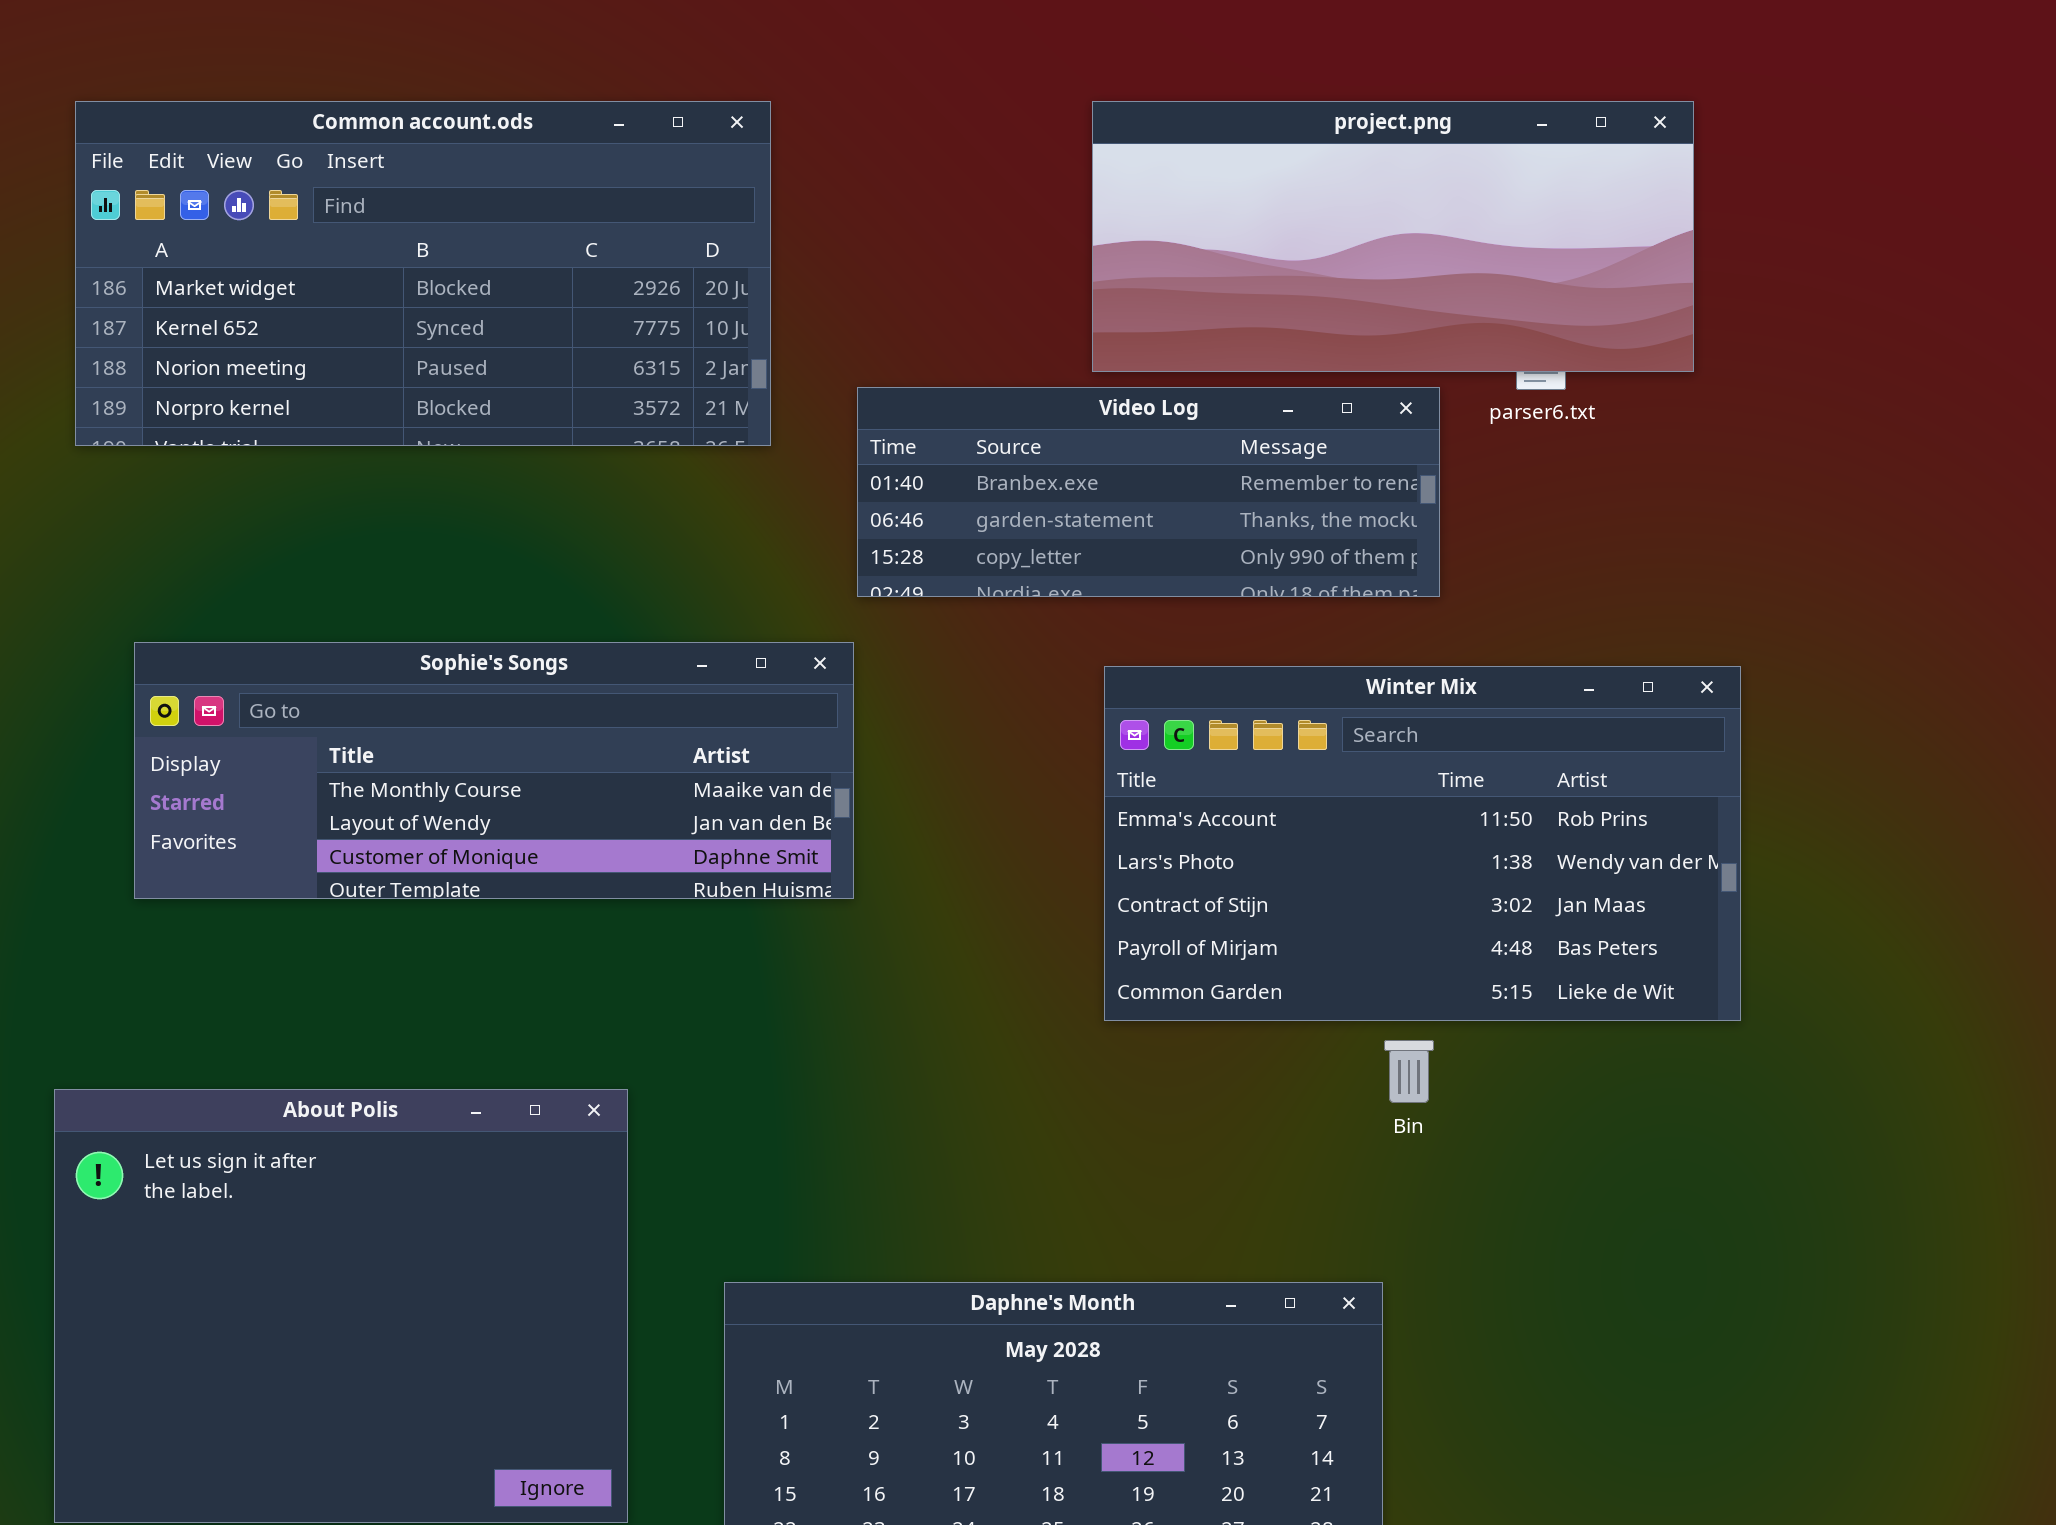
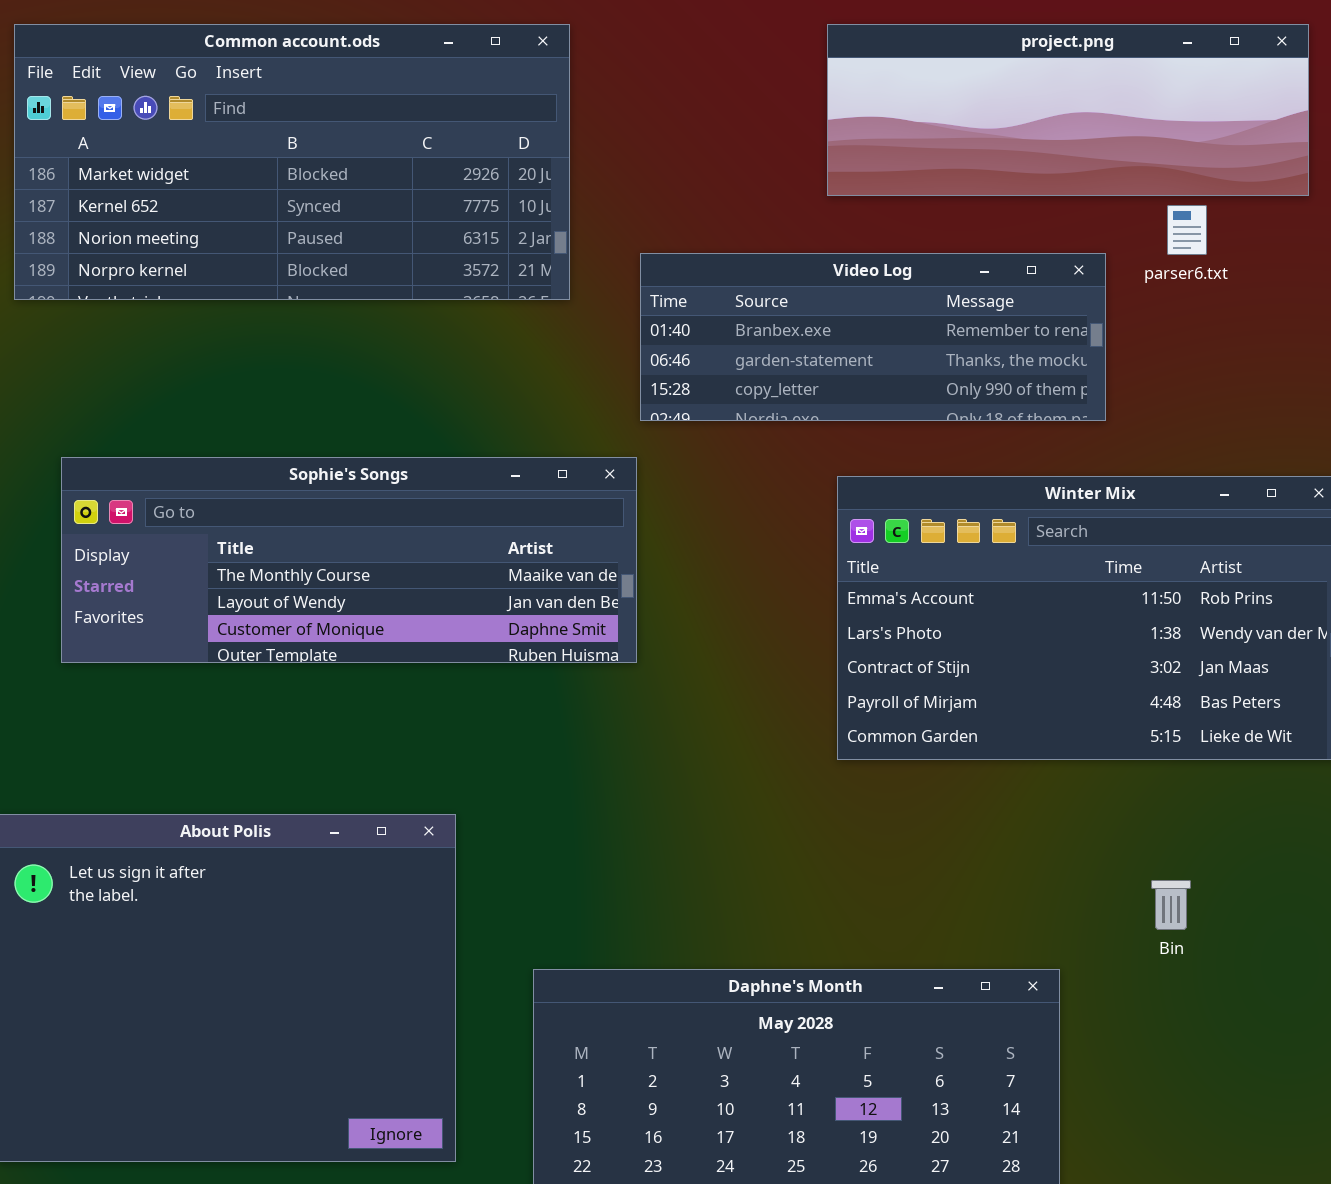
project.png: [1092,101,1694,372] -> [827,24,1309,196], resized
Bin: [1384,1040,1434,1103] -> [1151,880,1191,930], moved

